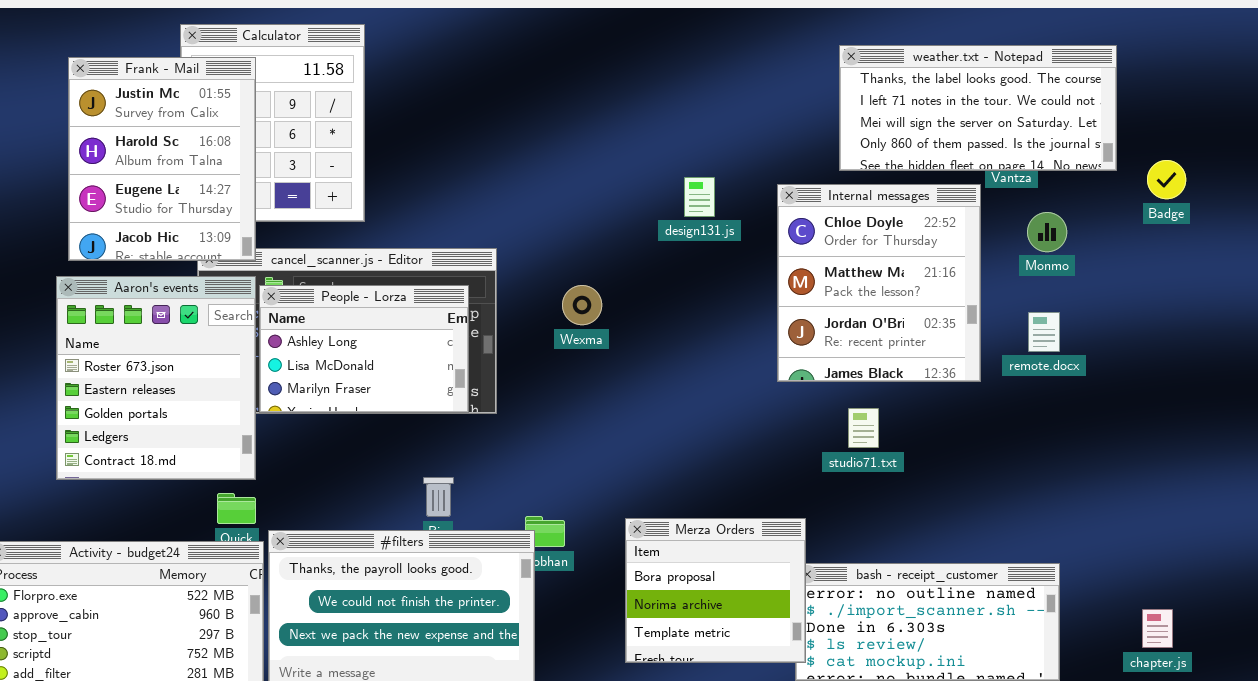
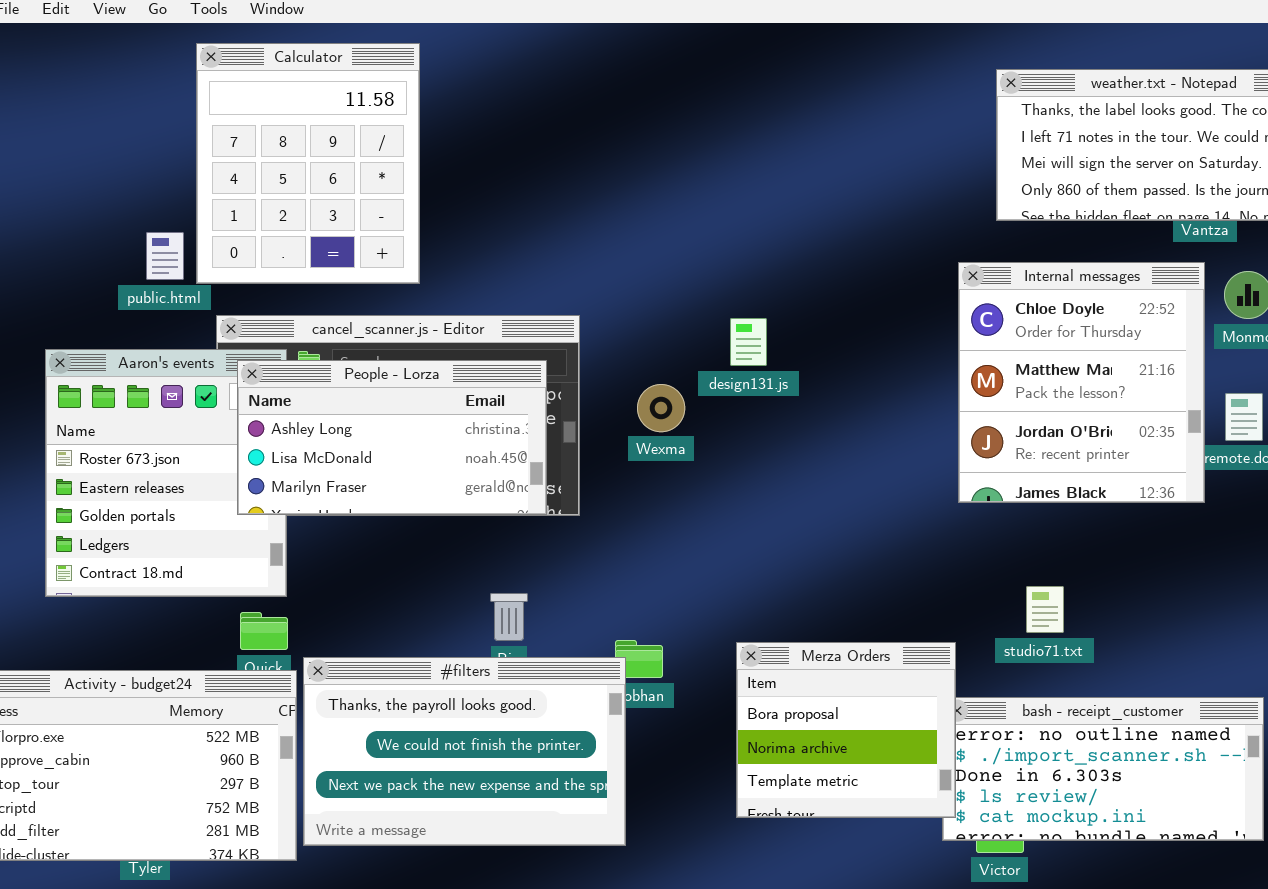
Frank - Mail: [68,57,256,261] -> none, closed
design131.js: [684,177,715,217] -> [730,318,767,366], moved
Internal messages: [777,184,981,382] -> [958,262,1205,503], moved
People - Lorza: [259,285,469,413] -> [237,360,547,515], resized
Wexma: [562,285,602,325] -> [637,384,685,432], moved
studio71.txt: [848,408,879,448] -> [1026,586,1064,633], moved

